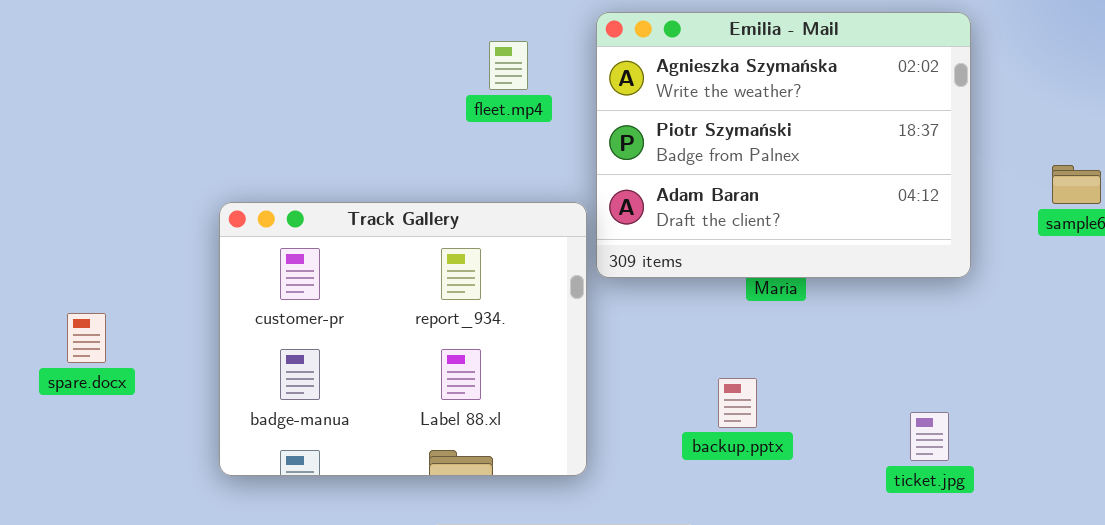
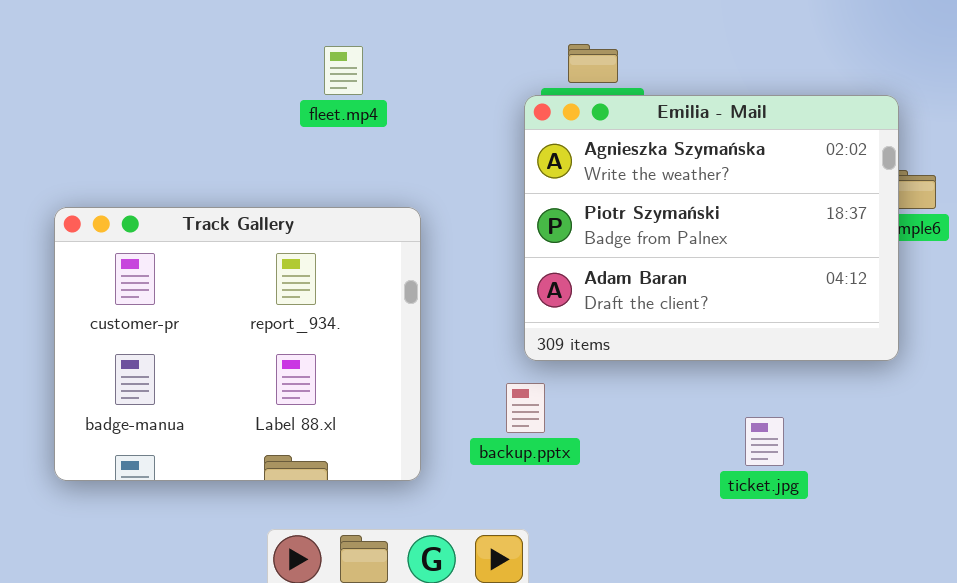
Emilia - Mail: [596,12,971,278] -> [524,95,899,361], moved
backup.pptx: [718,378,757,428] -> [506,383,545,433], moved

